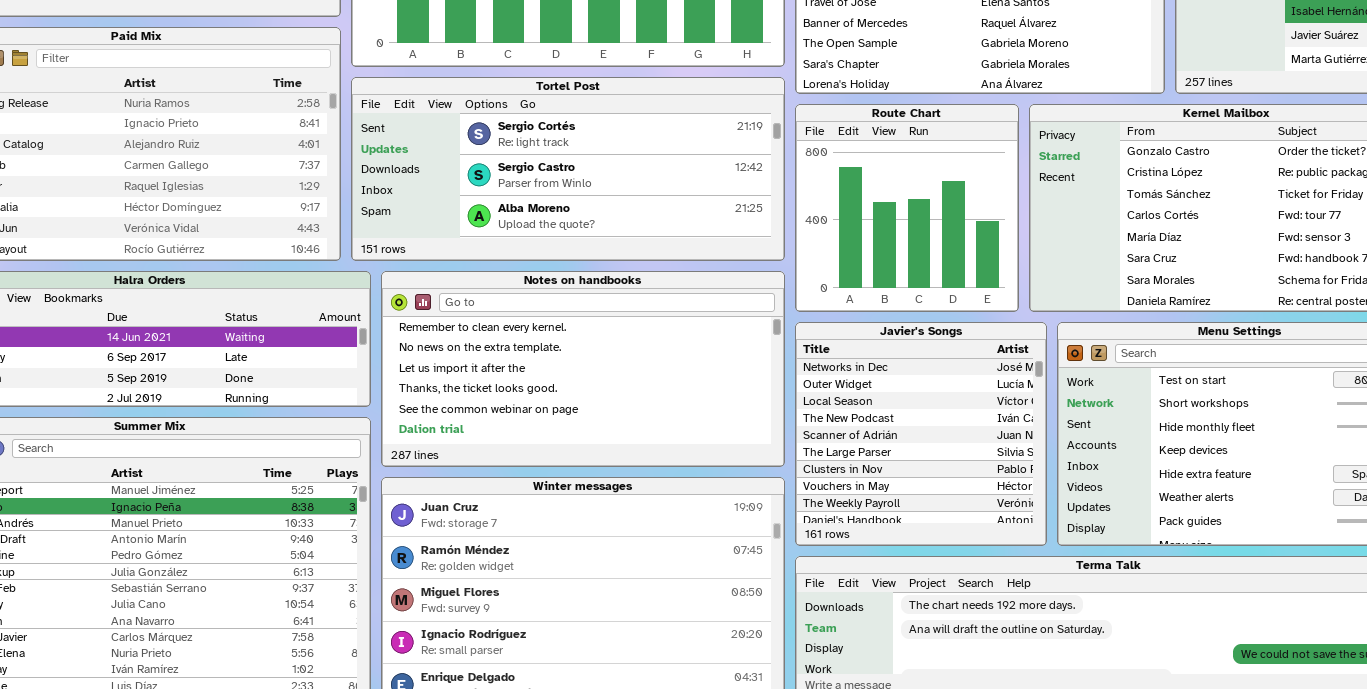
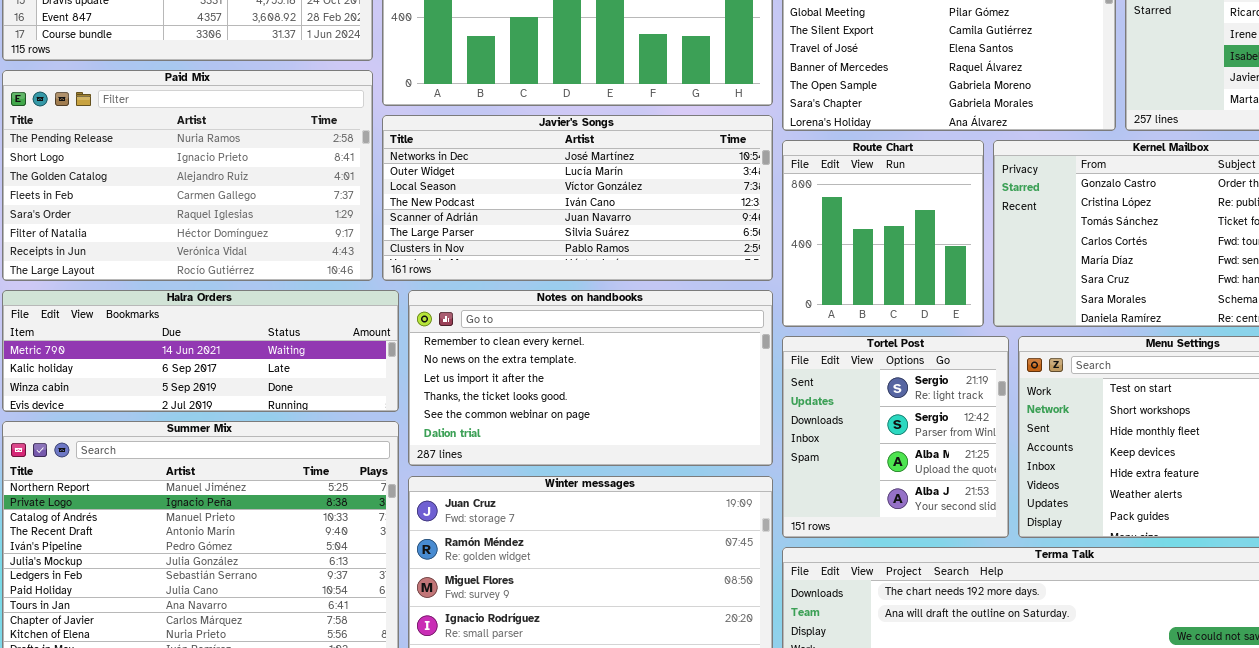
Tortel Post: [351,77,785,261] -> [782,336,1009,538], moved, resized
Javier's Songs: [795,322,1047,546] -> [382,115,773,281], moved, resized

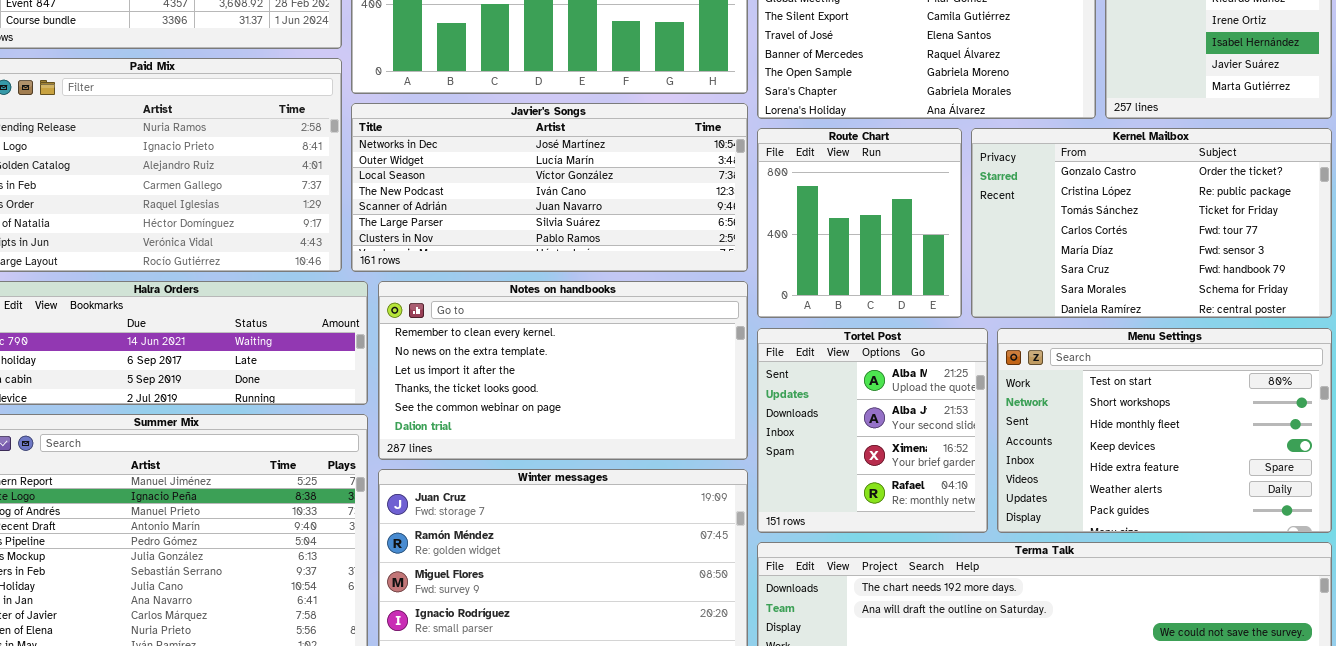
Tortel Post: [782,336,1009,538] -> [757,328,988,533], scrolled down 2 rows

